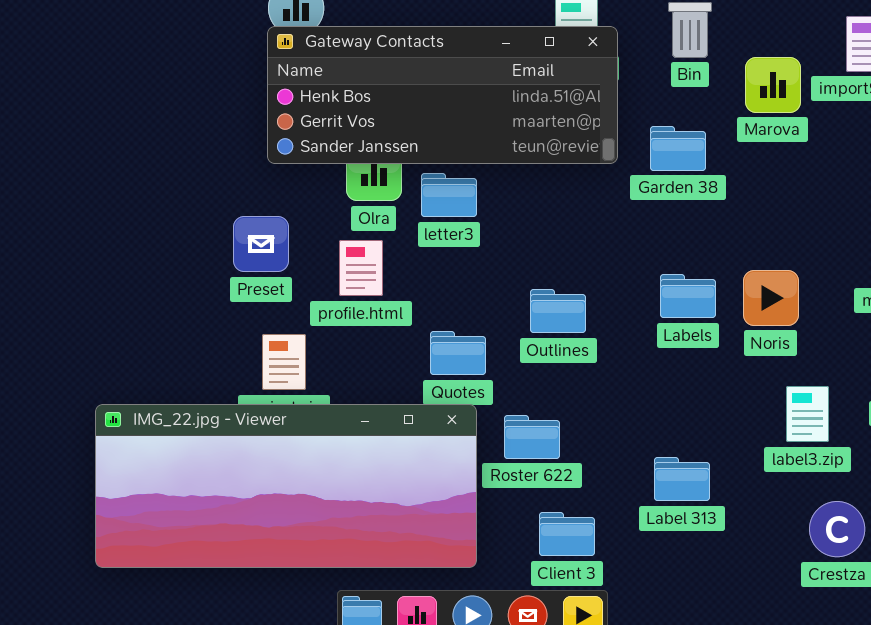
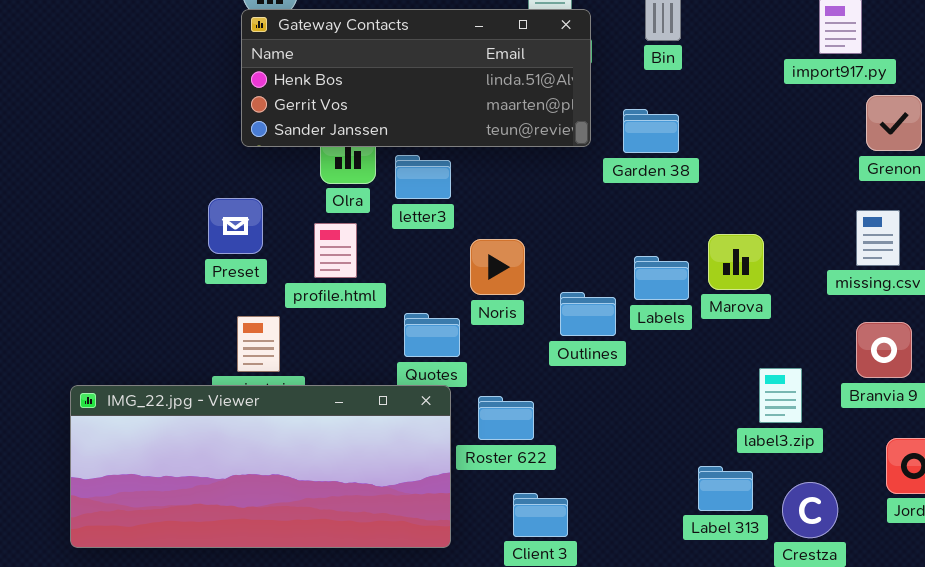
Marova: [745,57,801,113] -> [708,234,764,290], moved
Noris: [743,270,799,326] -> [470,239,525,295], moved
Outlines: [530,289,586,333] -> [560,292,616,336], moved
Label 313: [654,457,710,501] -> [698,466,753,511], moved

